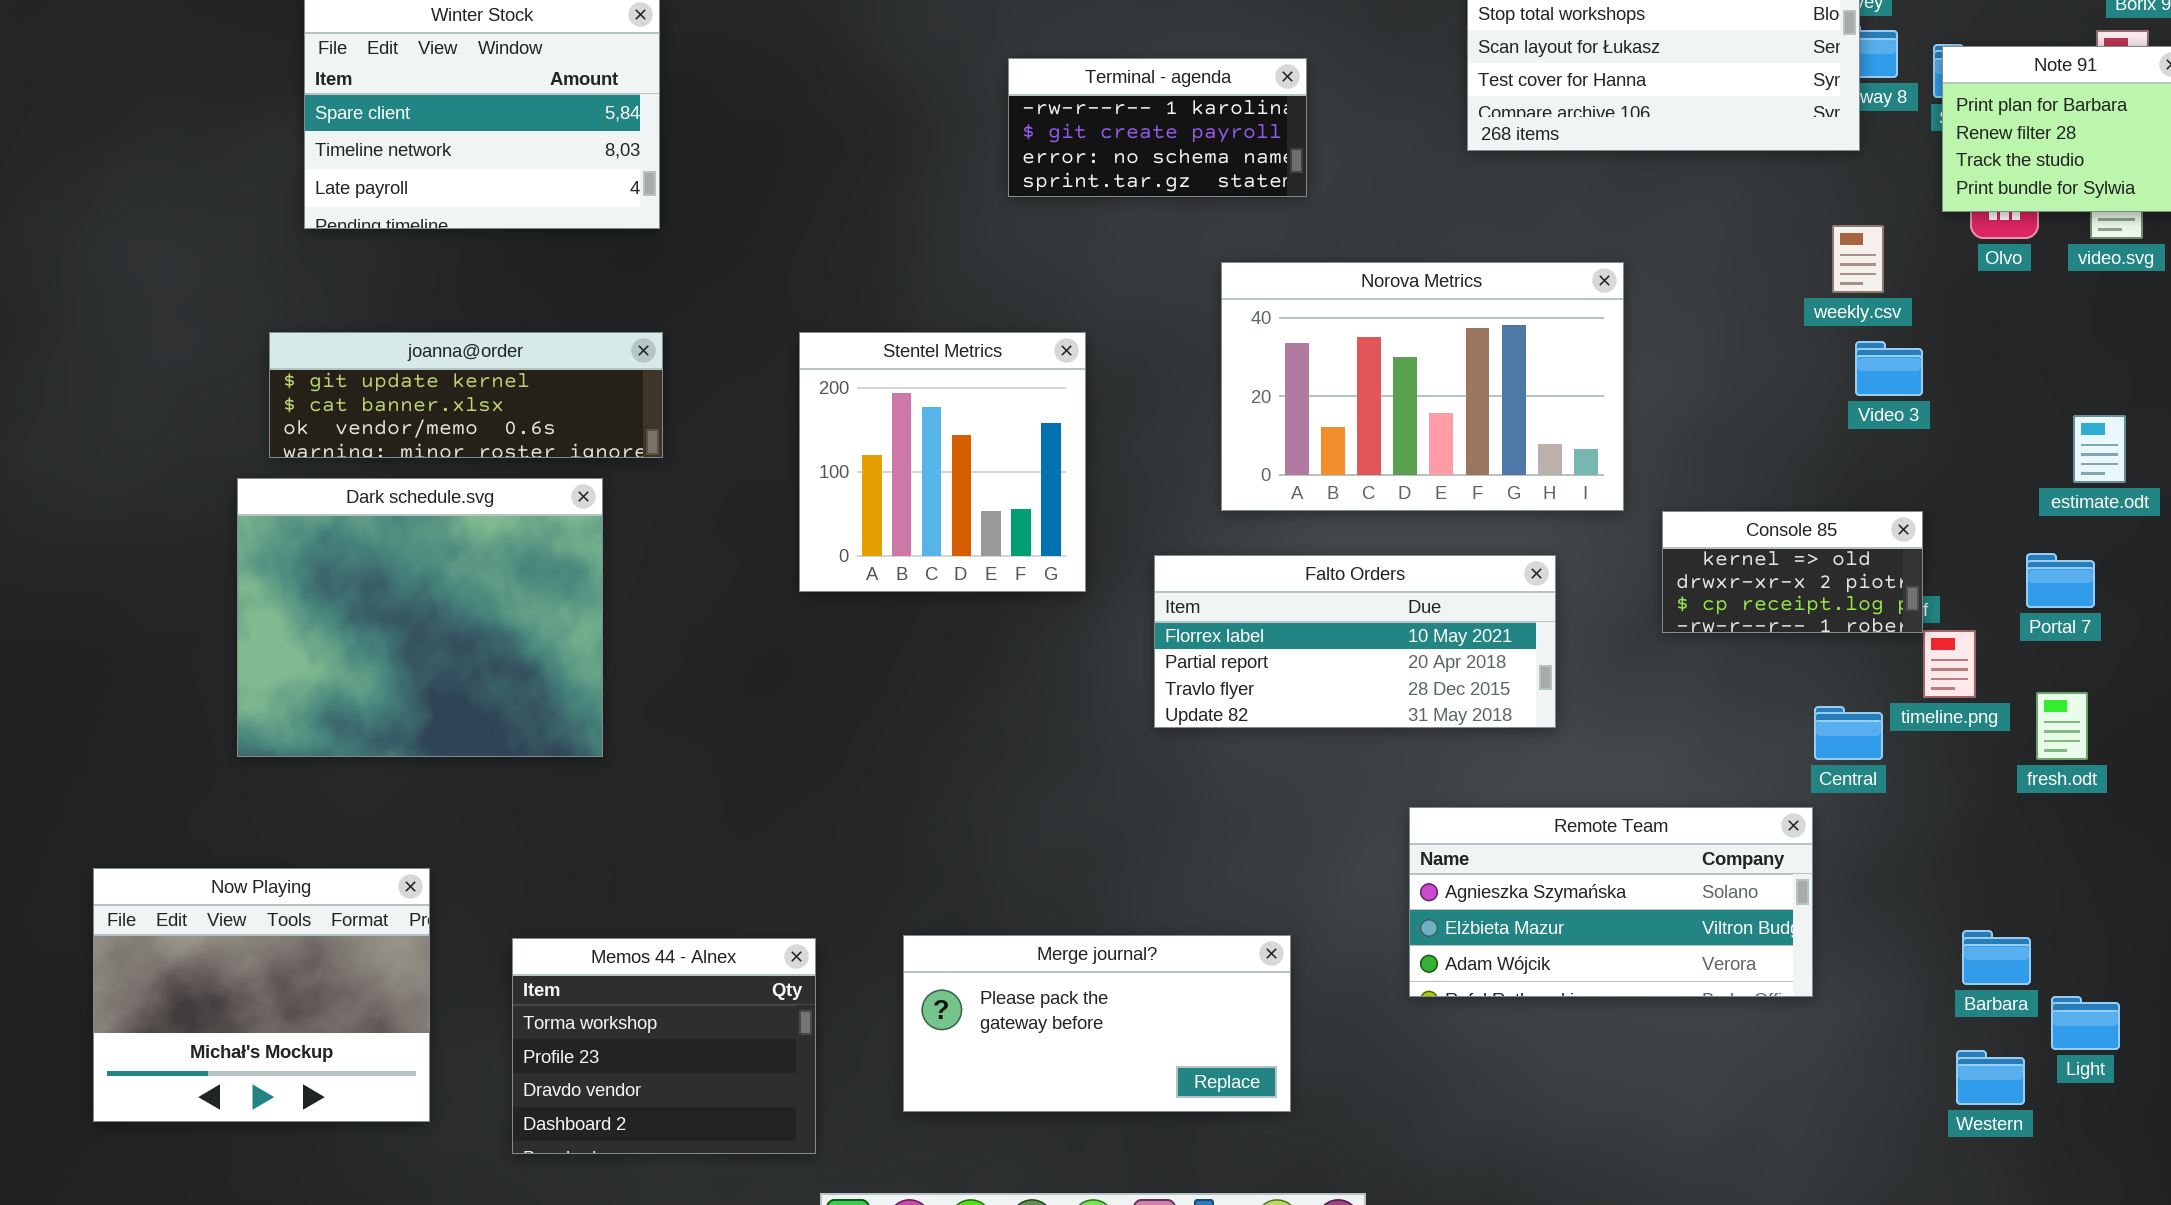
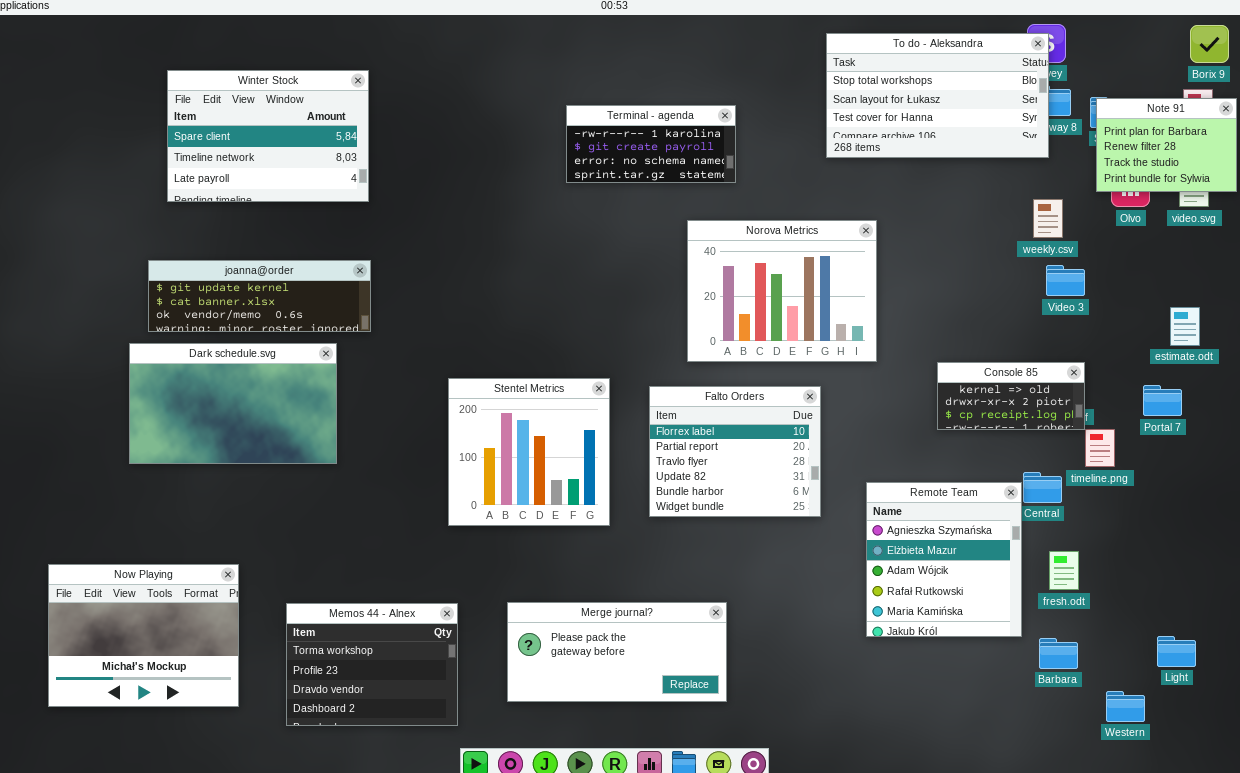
Norova Metrics: [1221,262,1624,511] -> [687,220,877,362], resized
Stentel Metrics: [799,332,1086,592] -> [448,378,610,526], moved
Dark schedule.svg: [237,478,603,757] -> [129,343,337,464], resized
Falto Orders: [1154,555,1556,728] -> [649,386,821,517], resized
fresh.odt: [2036,692,2088,760] -> [1049,551,1079,590], moved
Remote Team: [1409,807,1813,997] -> [866,482,1022,637], resized
Barbara: [1962,930,2031,985] -> [1039,638,1078,669], moved
Western: [1956,1050,2025,1105] -> [1106,691,1145,722], moved

